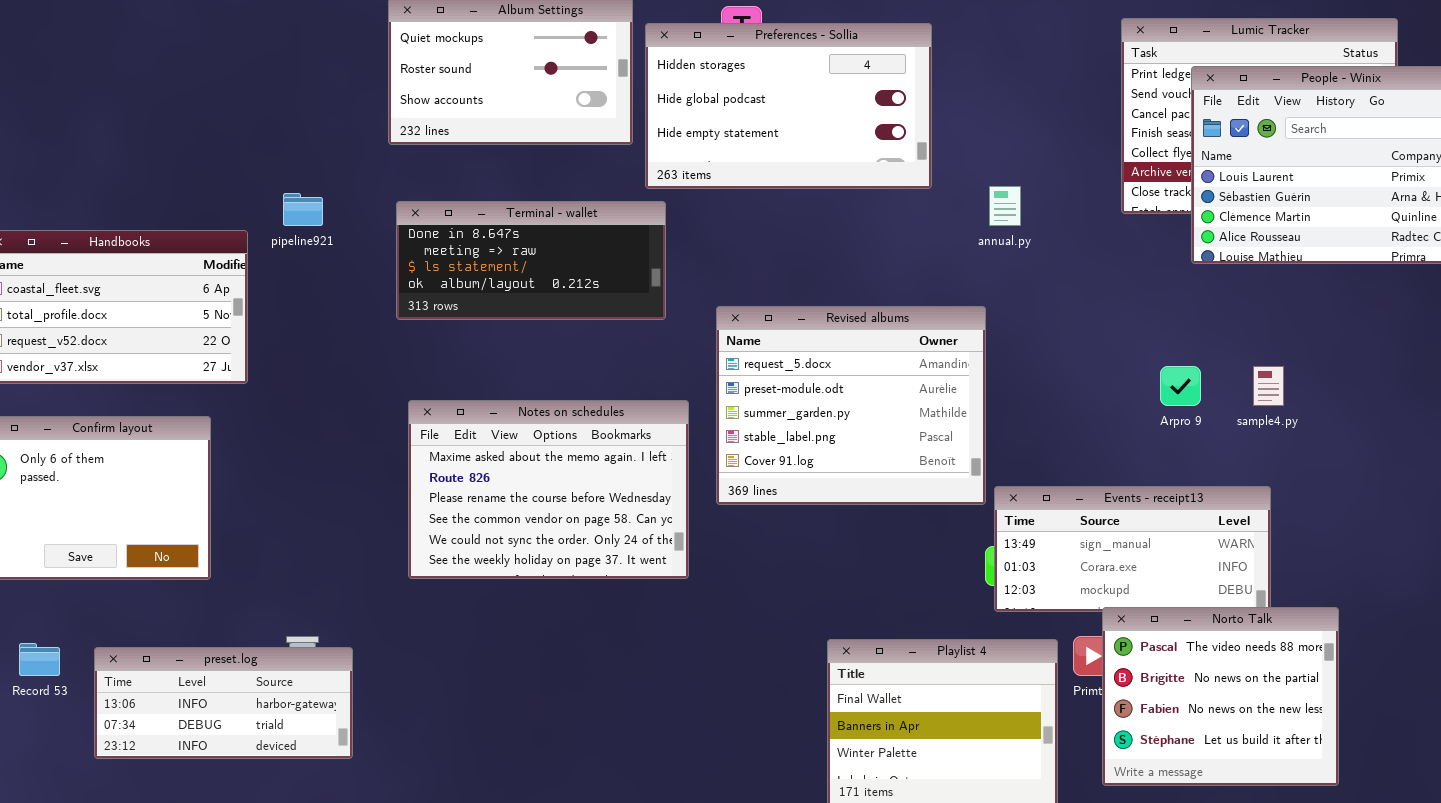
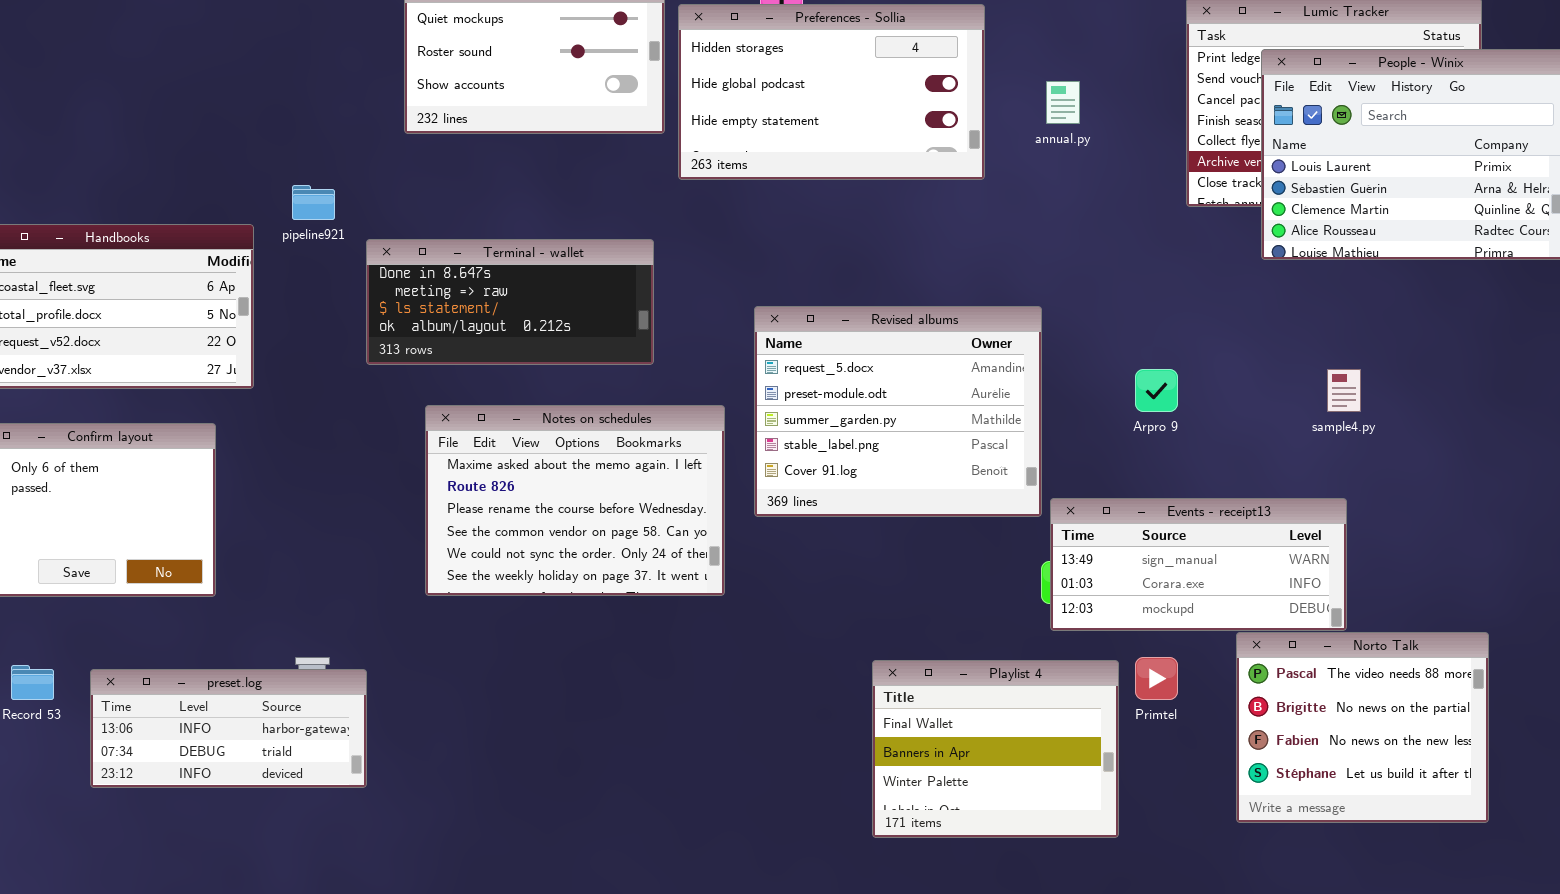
annual.py: [989,186,1021,226] -> [1046,81,1080,124], moved
Terminal - wallet: [396,201,666,320] -> [366,239,654,365], moved
Arpro 9: [1160,366,1201,406] -> [1135,369,1178,412], moved
Norto Talk: [1102,607,1339,786] -> [1236,632,1489,823], moved

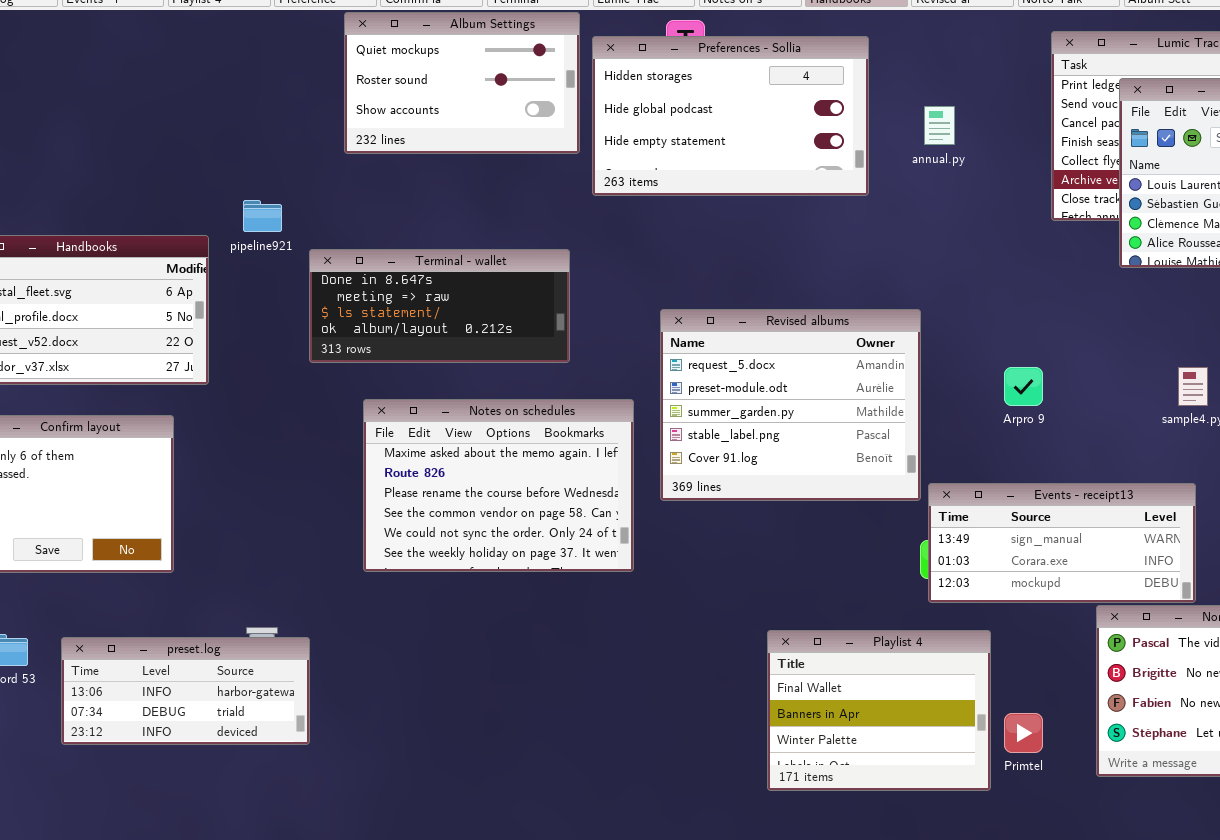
Primtel: [1135,657,1178,700] -> [1004,713,1043,753], moved

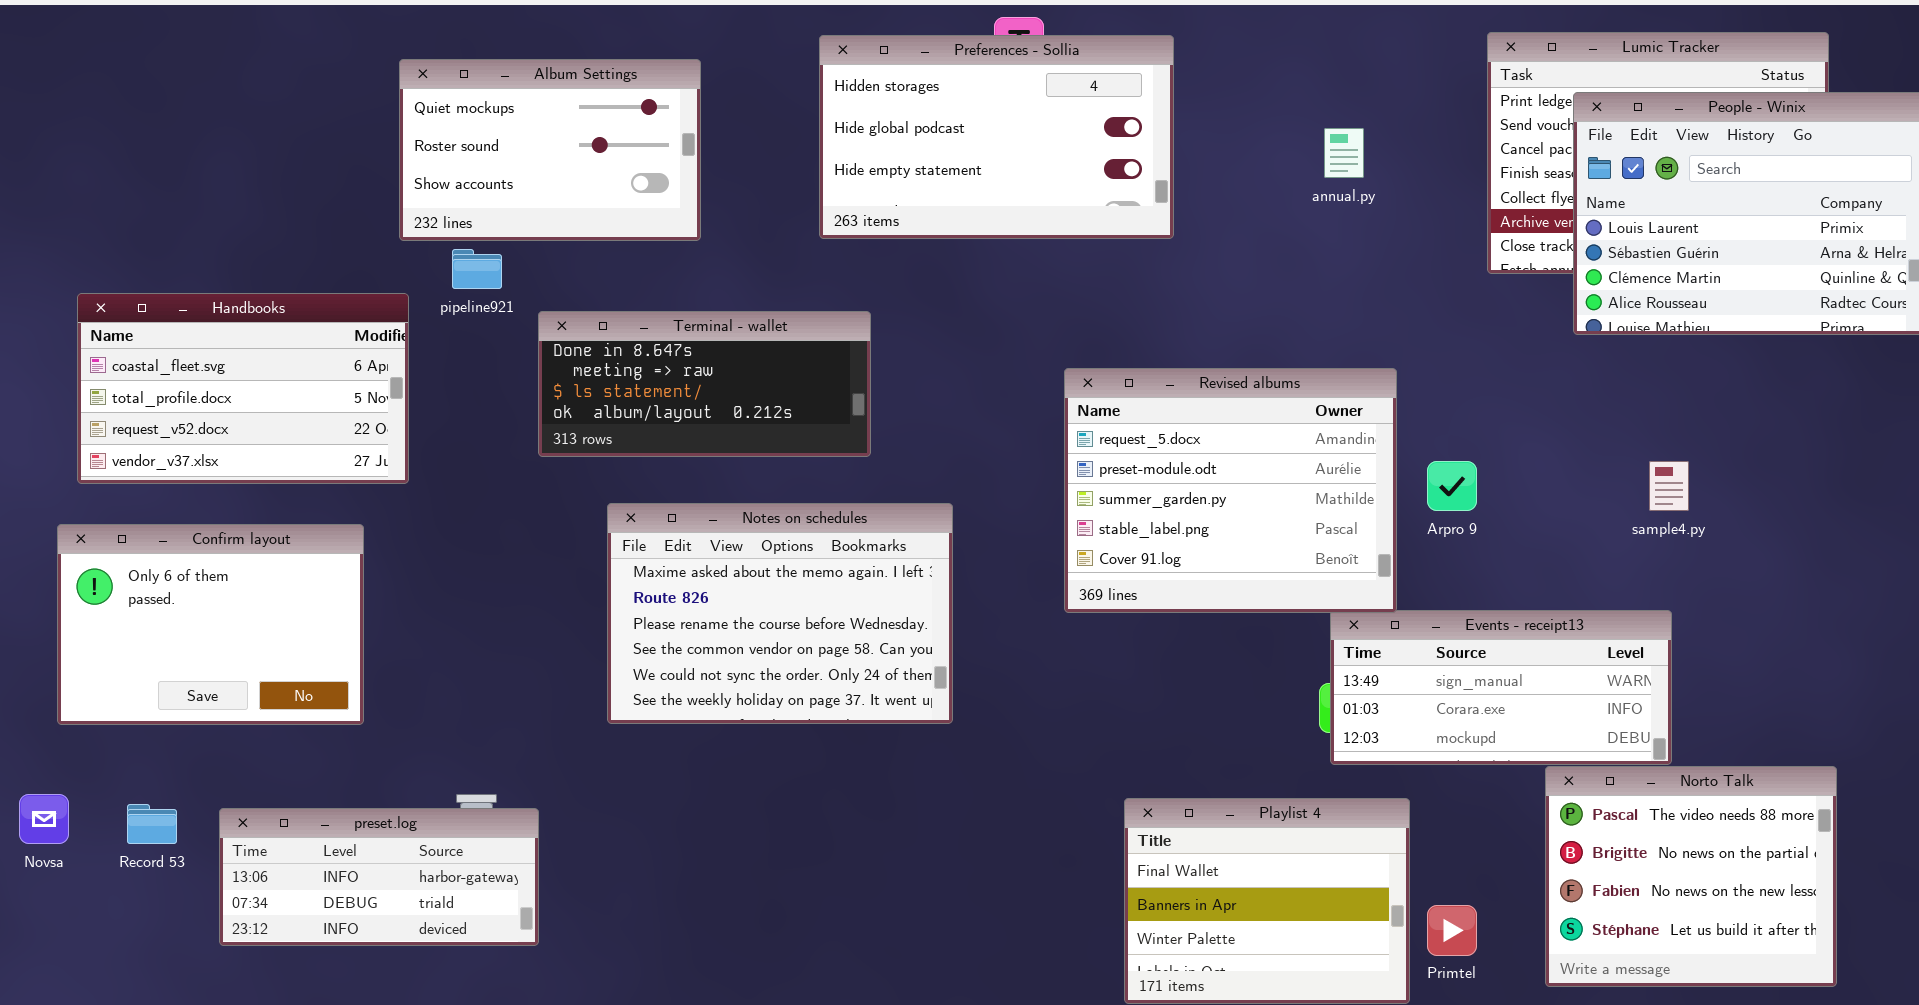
Album Settings: [344,12,580,154] -> [399,59,701,241], moved
Preferences - Sollia: [592,36,869,196] -> [819,35,1174,239], moved
Revised albums: [660,309,921,501] -> [1064,368,1397,613], moved

